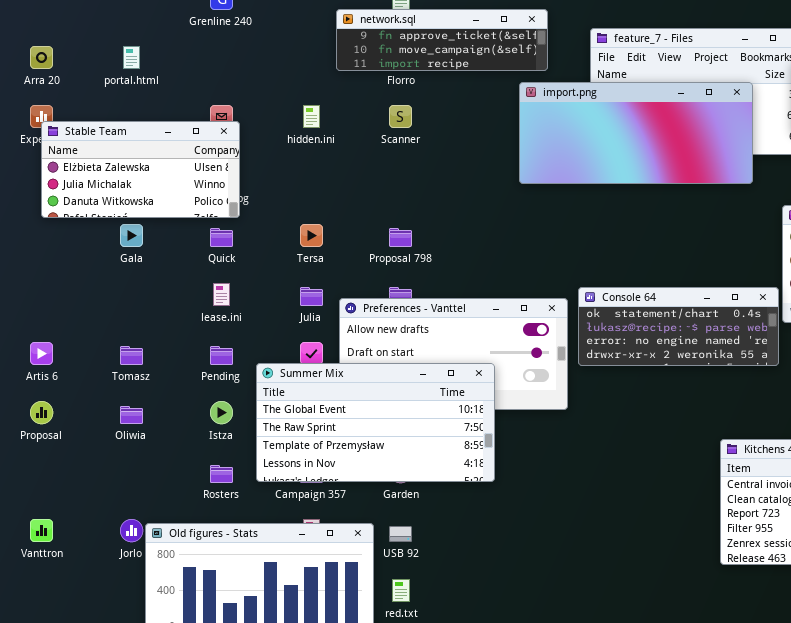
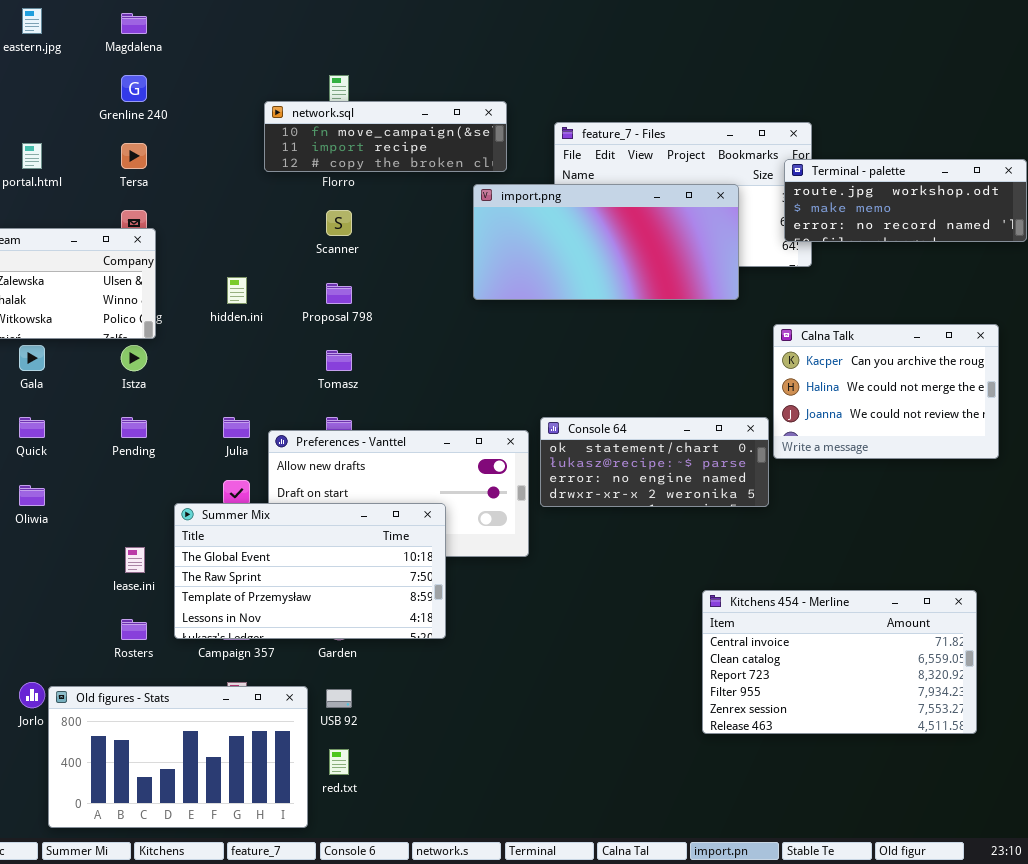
network.sql: [336,9,548,71] -> [264,101,507,172], scrolled down 1 row
hidden.ini: [303,105,320,128] -> [227,277,247,304], moved
Tersa: [300,224,323,247] -> [121,143,147,169], moved
Quick: [210,228,233,247] -> [19,417,45,438], moved
Proposal 798: [389,228,412,247] -> [326,283,352,304], moved
lease.ini: [213,283,230,306] -> [125,547,145,573], moved
Tomasz: [120,346,143,365] -> [326,350,352,371], moved
Pending: [210,346,233,365] -> [121,417,147,438], moved
Istza: [210,401,233,424] -> [121,345,147,371], moved
Oliwia: [120,406,143,424] -> [19,485,45,506], moved

